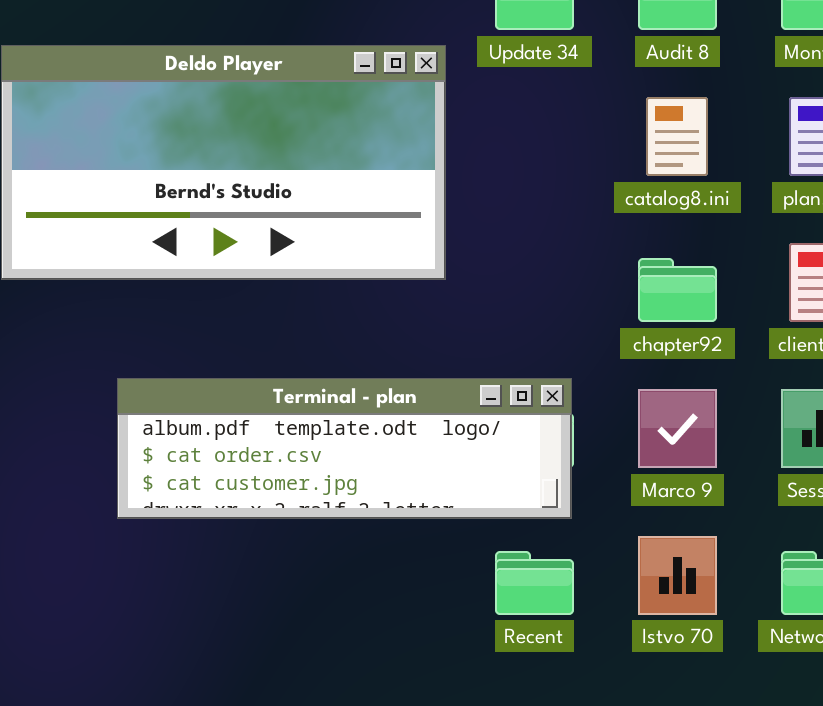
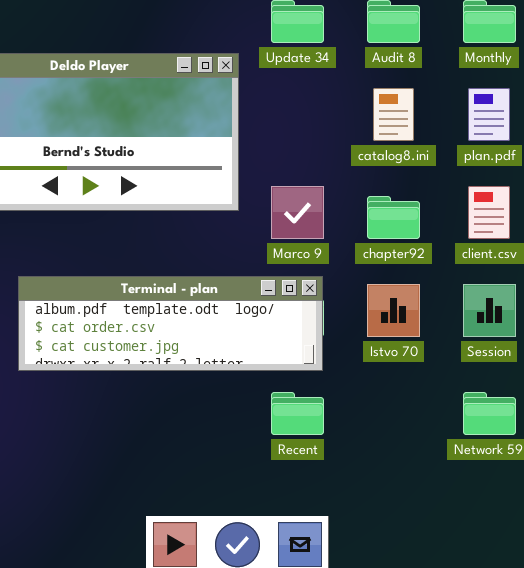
Marco 9: [638,389,717,468] -> [271,186,324,239], moved
Istvo 70: [638,536,717,615] -> [367,284,420,337], moved

